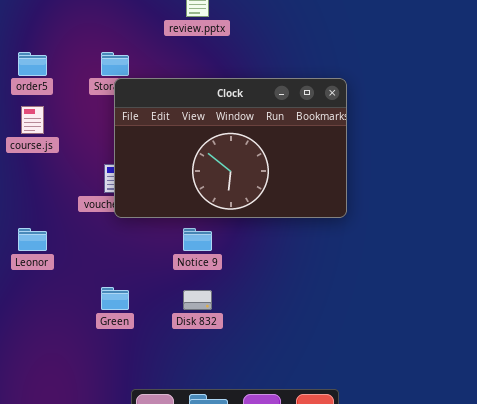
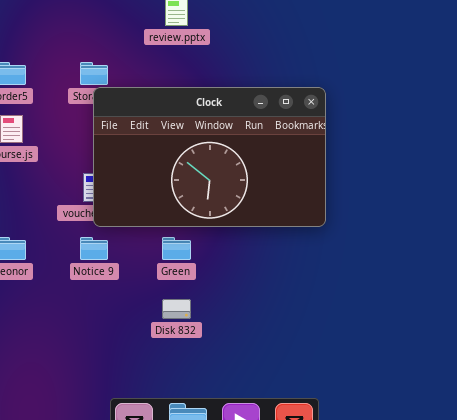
Notice 9: [183,228,212,251] -> [80,237,108,260], moved
Green: [101,287,129,310] -> [162,237,191,260], moved

